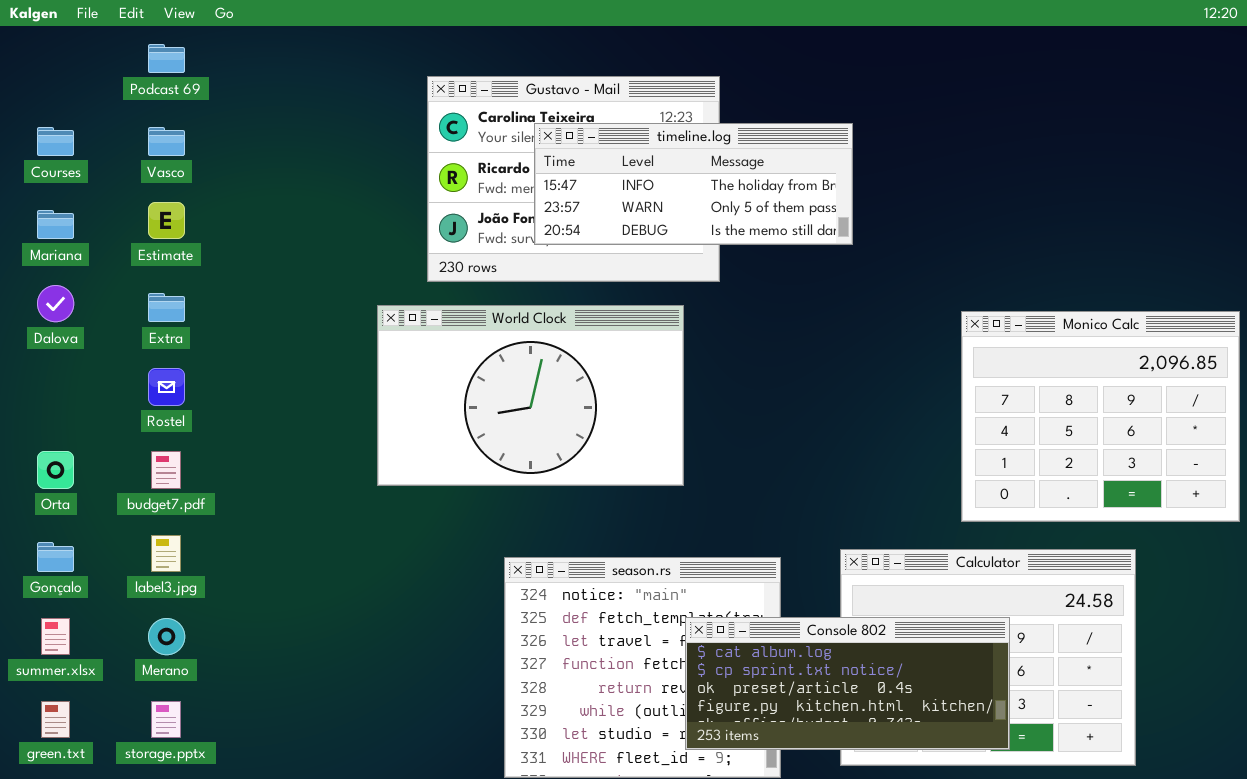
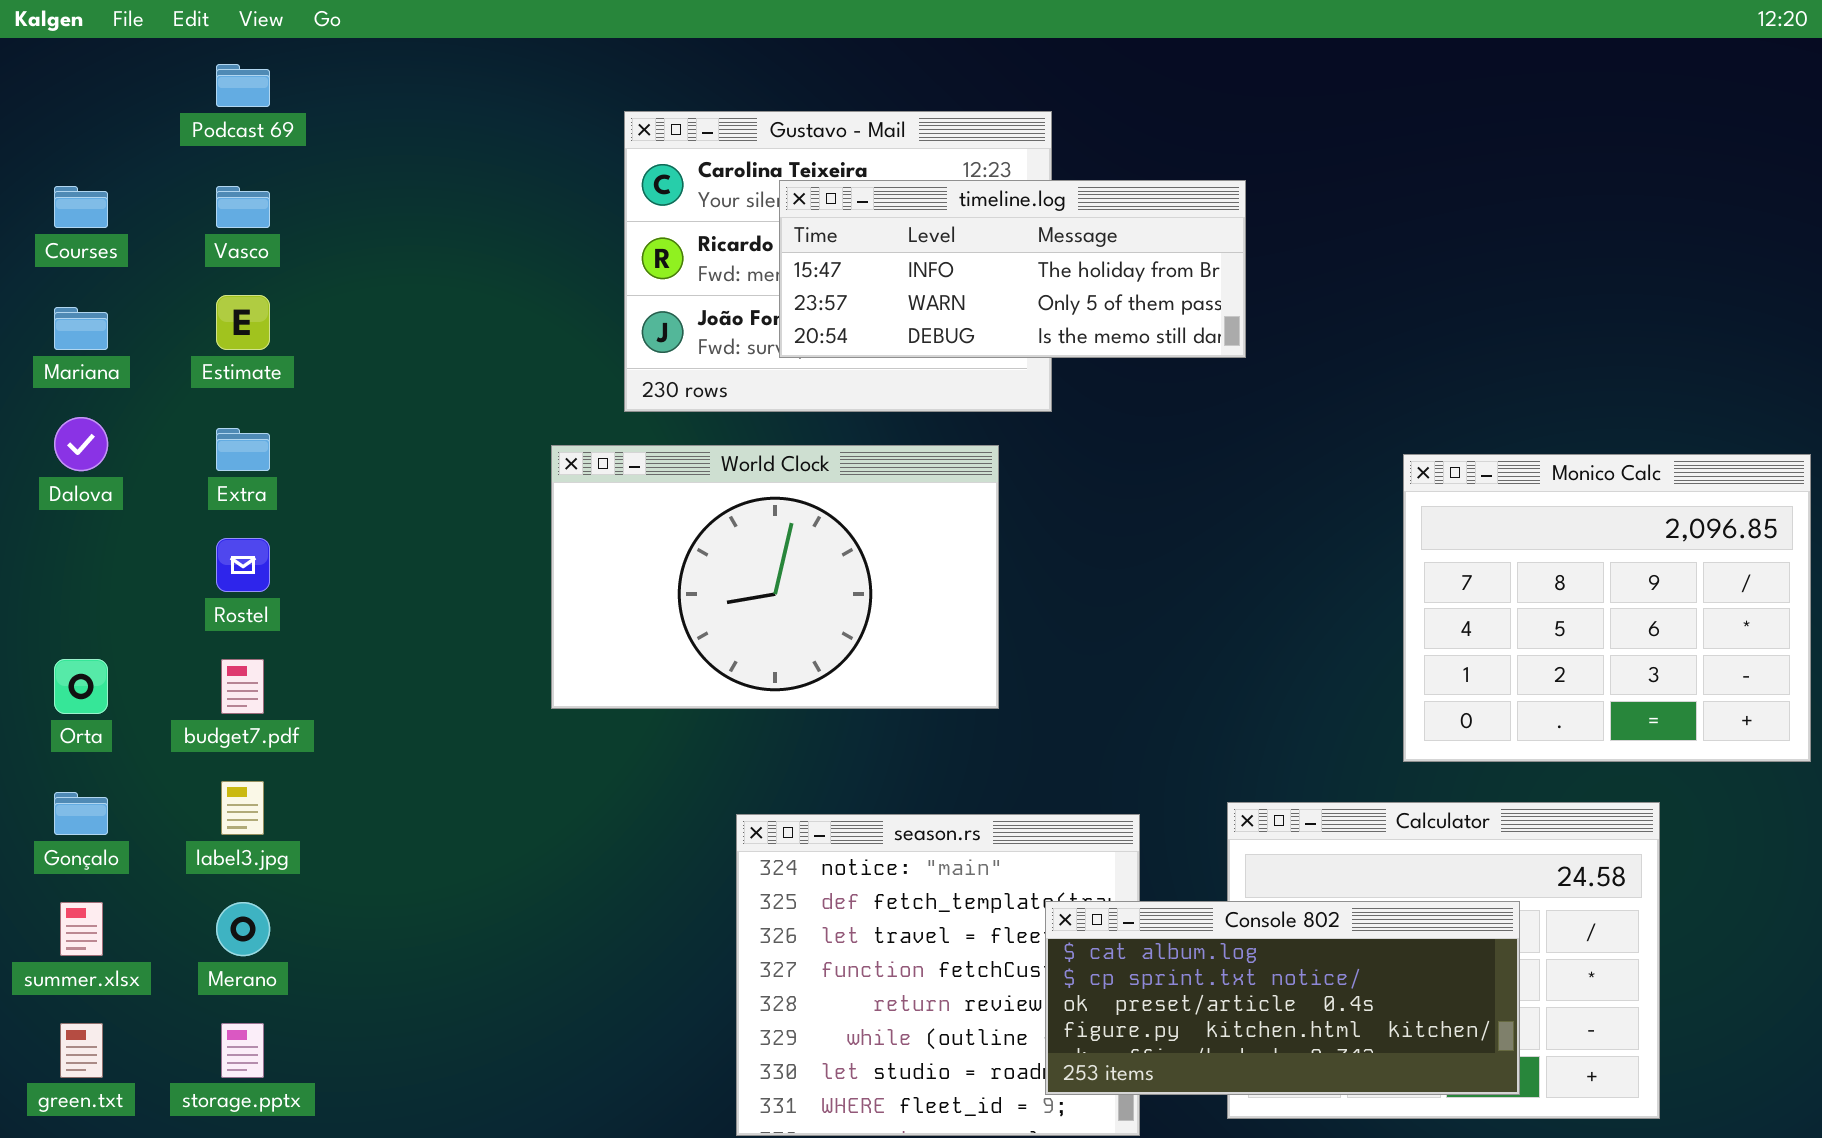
Console 802: [685,617,1010,750] -> [1045,901,1520,1095], moved

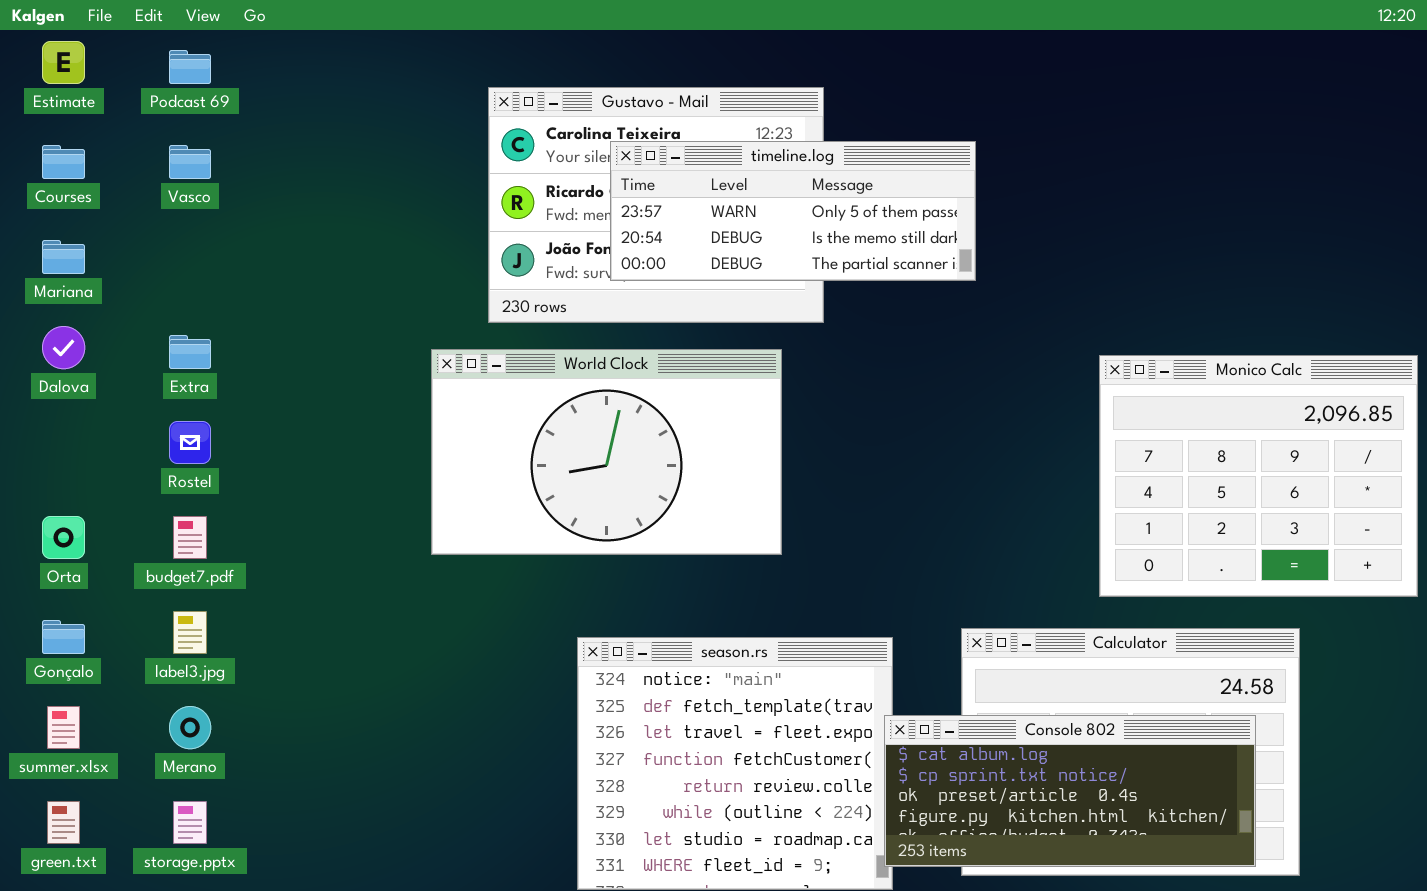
timeline.log: [779,180,1246,358] -> [610,141,976,281], scrolled down 1 row
Estimate: [216,295,270,350] -> [42,41,85,84], moved
Console 802: [1045,901,1520,1095] -> [884,715,1256,867], moved

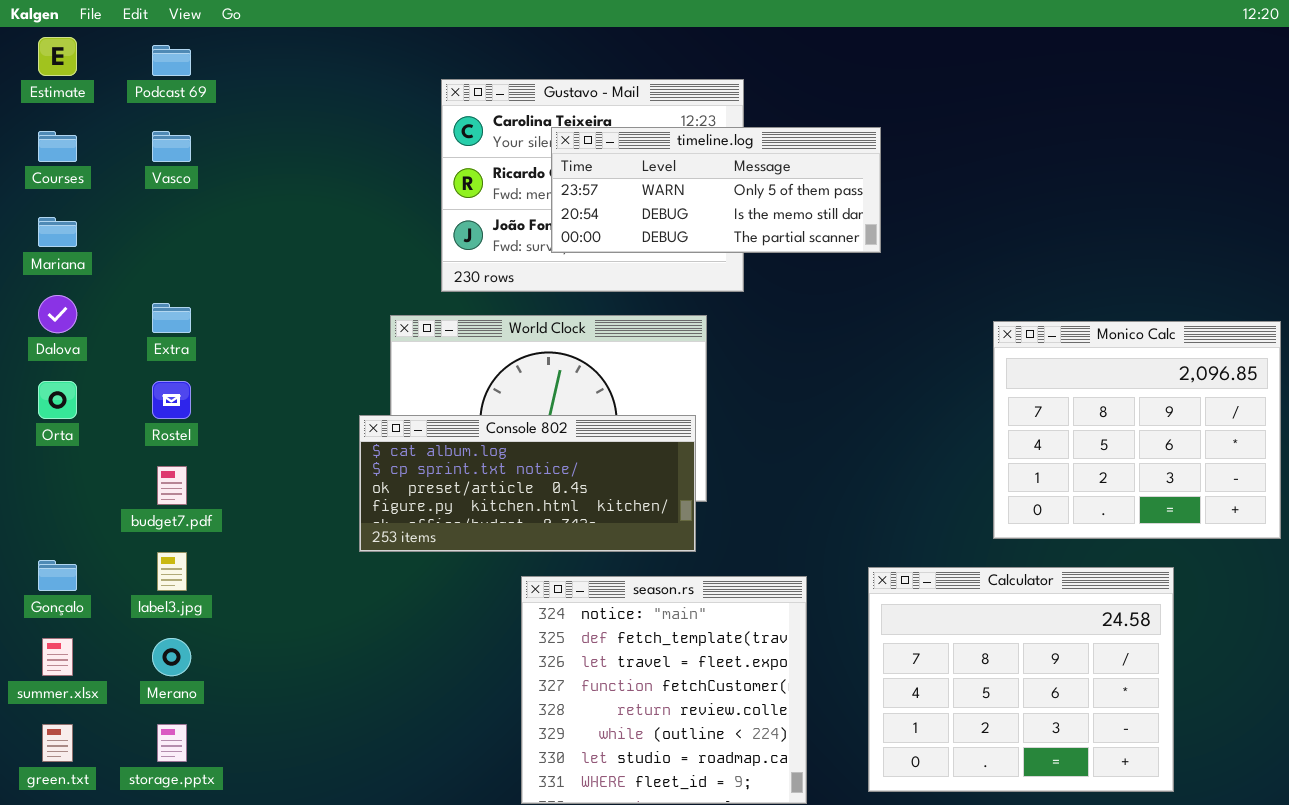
Orta: [42,516,85,559] -> [38,381,77,419], moved
Console 802: [884,715,1256,867] -> [359,415,696,552], moved

